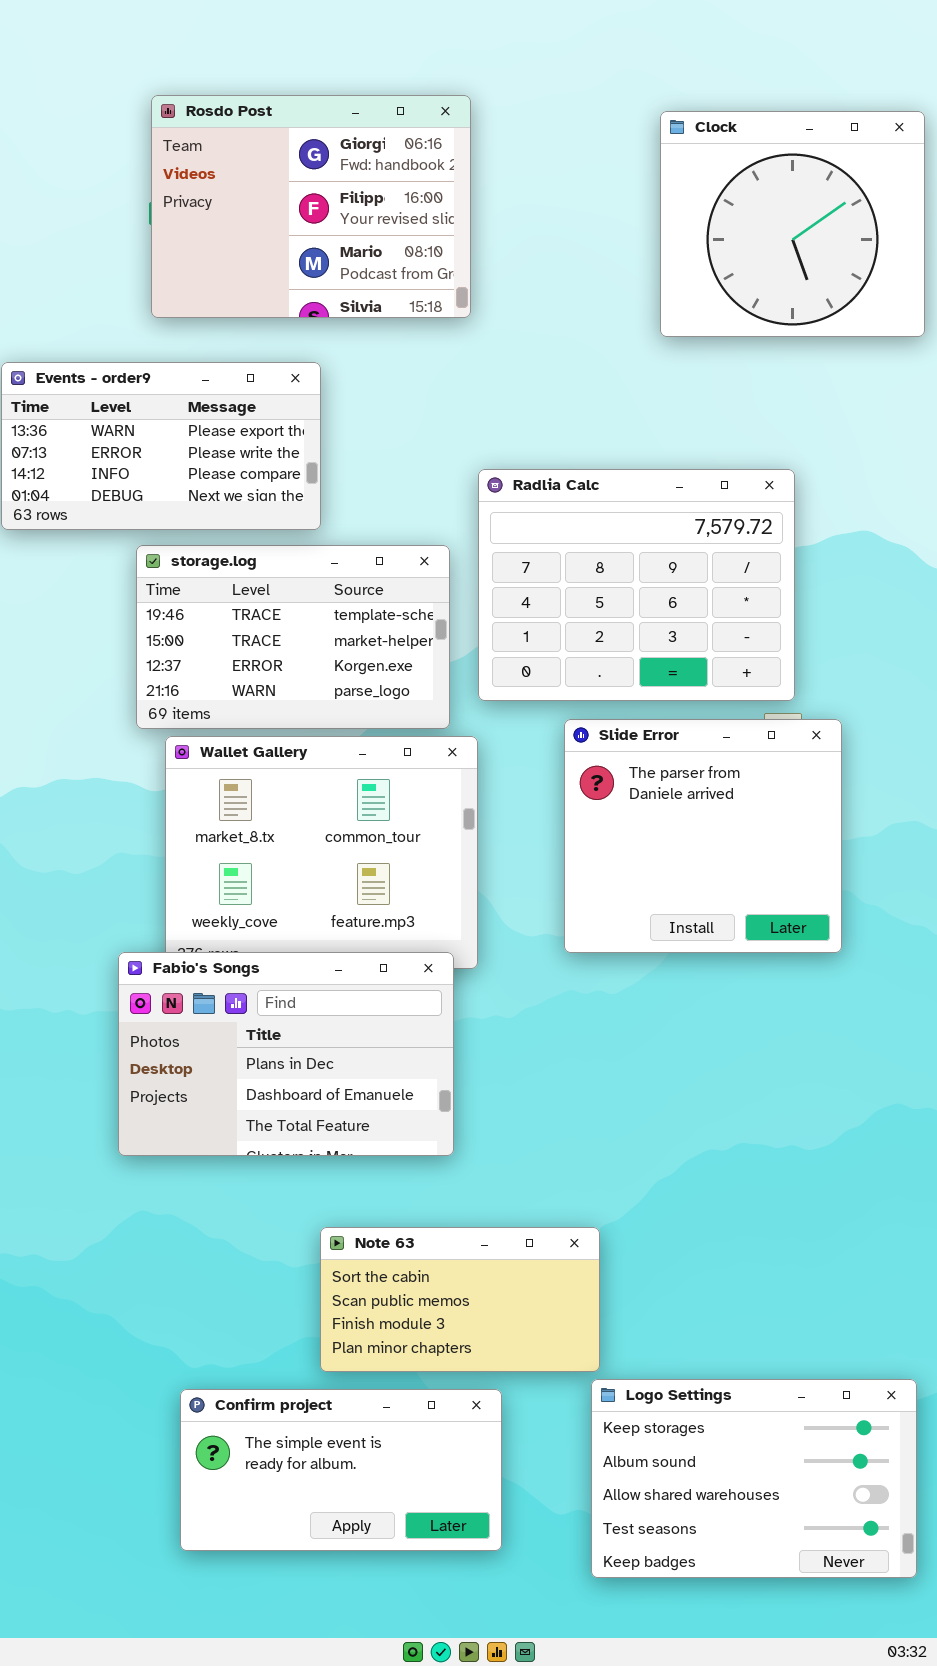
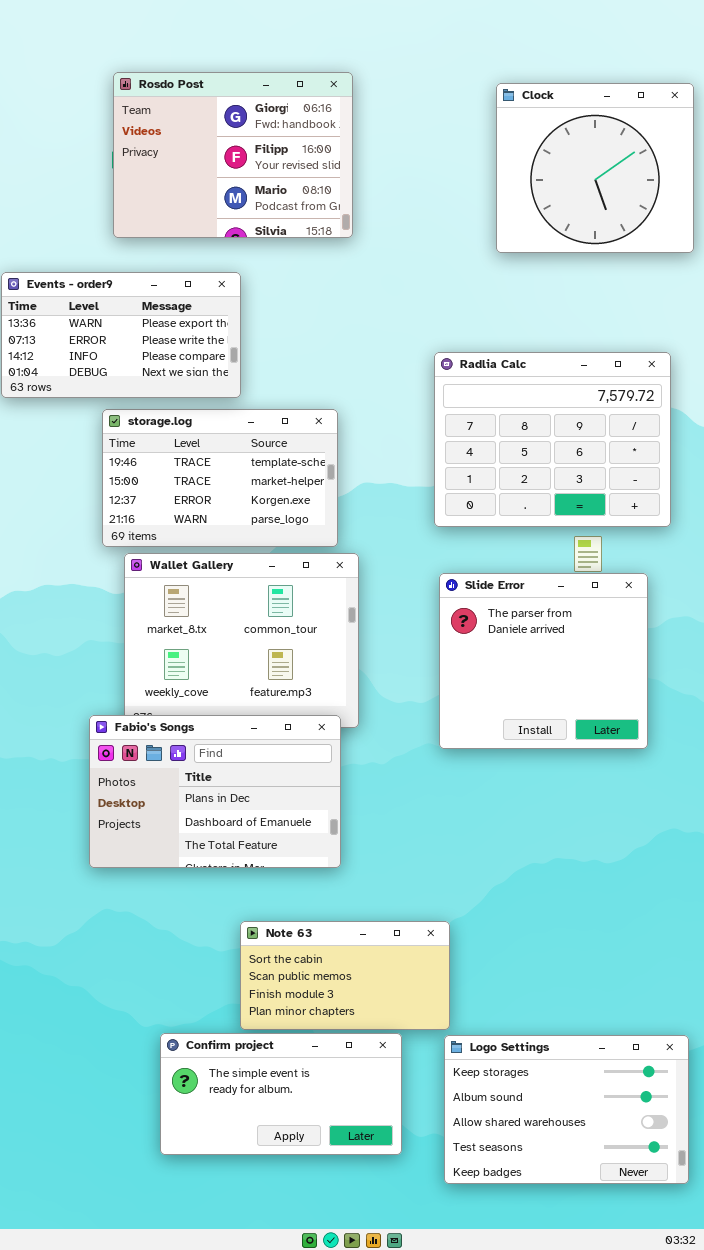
Radlia Calc: [478,469,795,701] -> [434,352,671,527], moved
Slide Error: [564,719,842,953] -> [439,573,648,749], moved
Confirm project: [180,1389,502,1551] -> [160,1033,402,1155], moved

